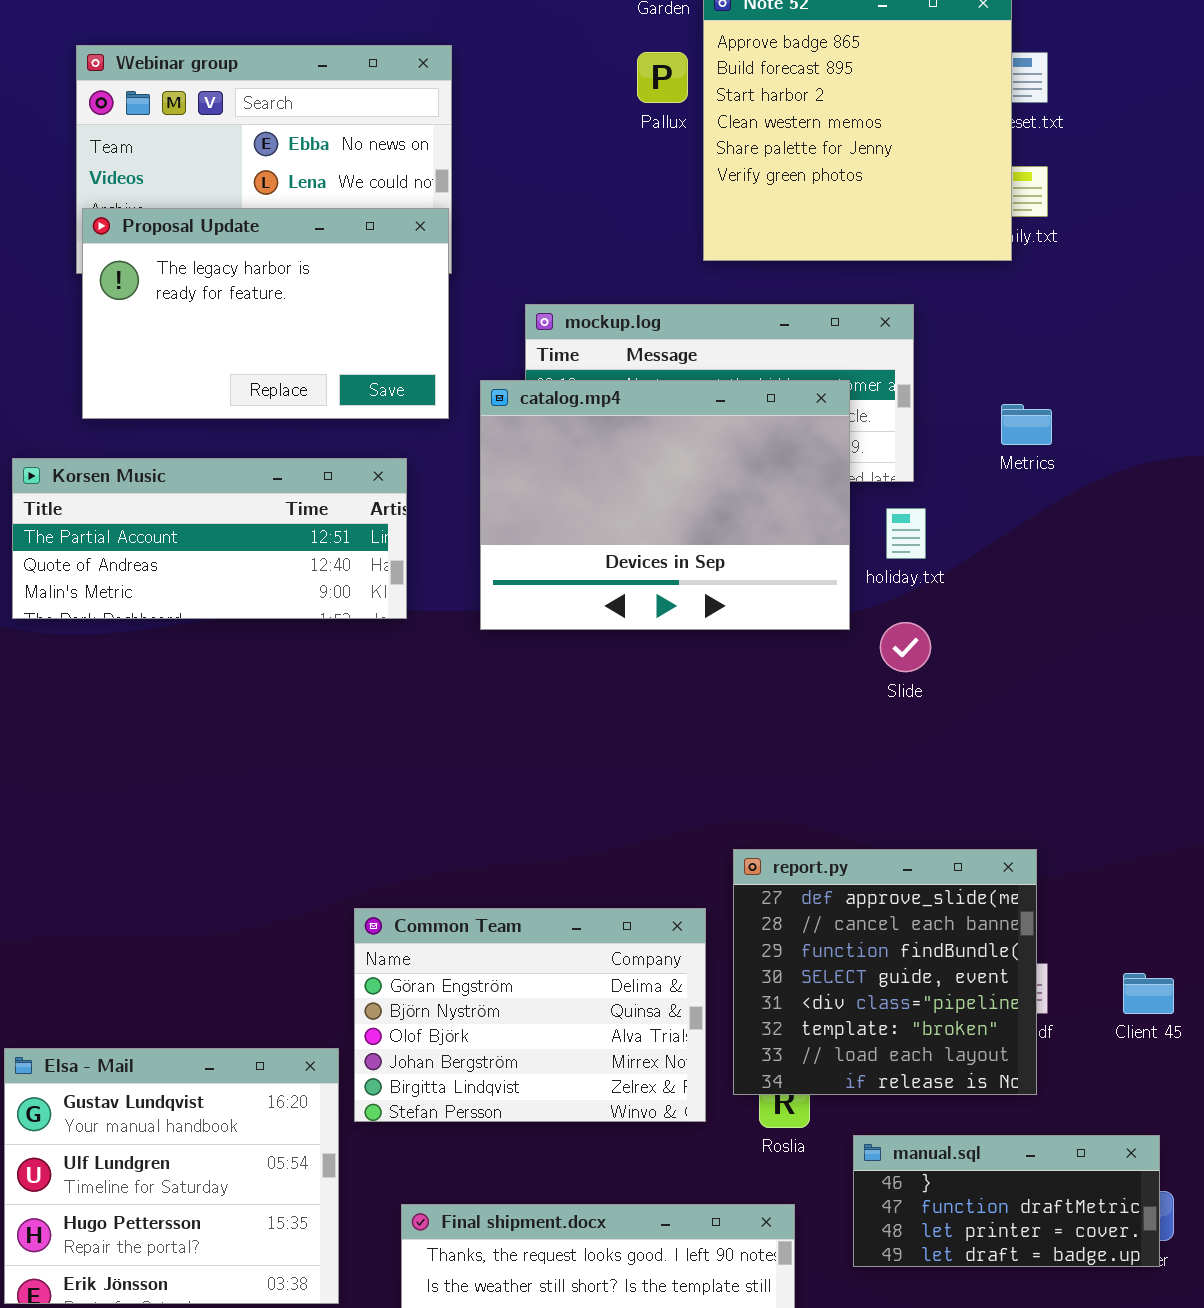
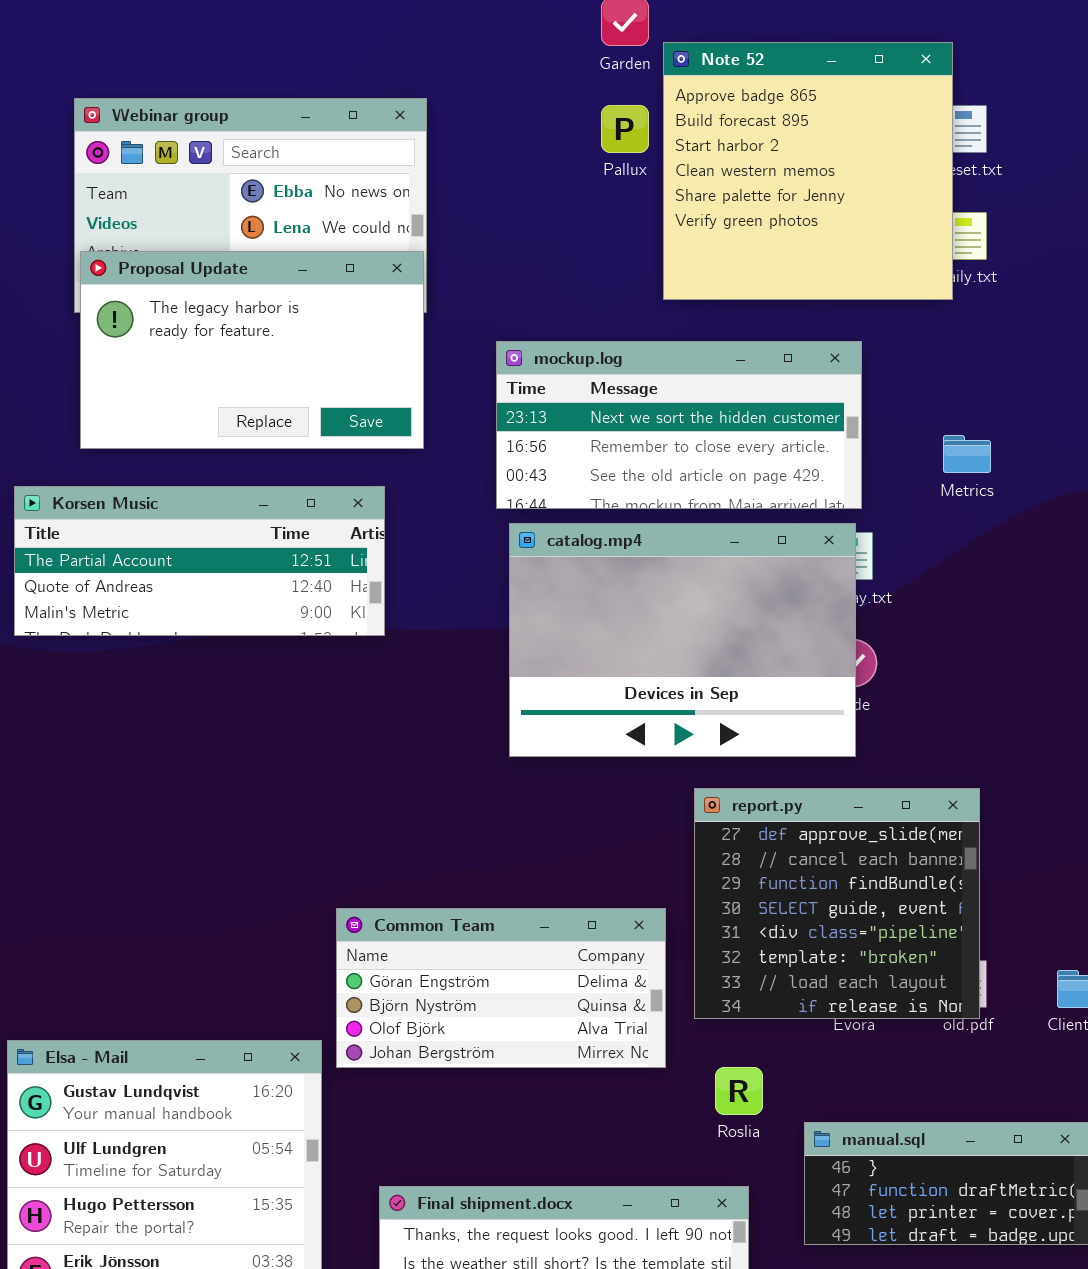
catalog.mp4: [480,380,850,630] -> [509,523,856,757], moved
report.py: [733,849,1037,1095] -> [694,788,980,1019], moved
Common Team: [354,908,706,1122] -> [336,908,666,1068], resized

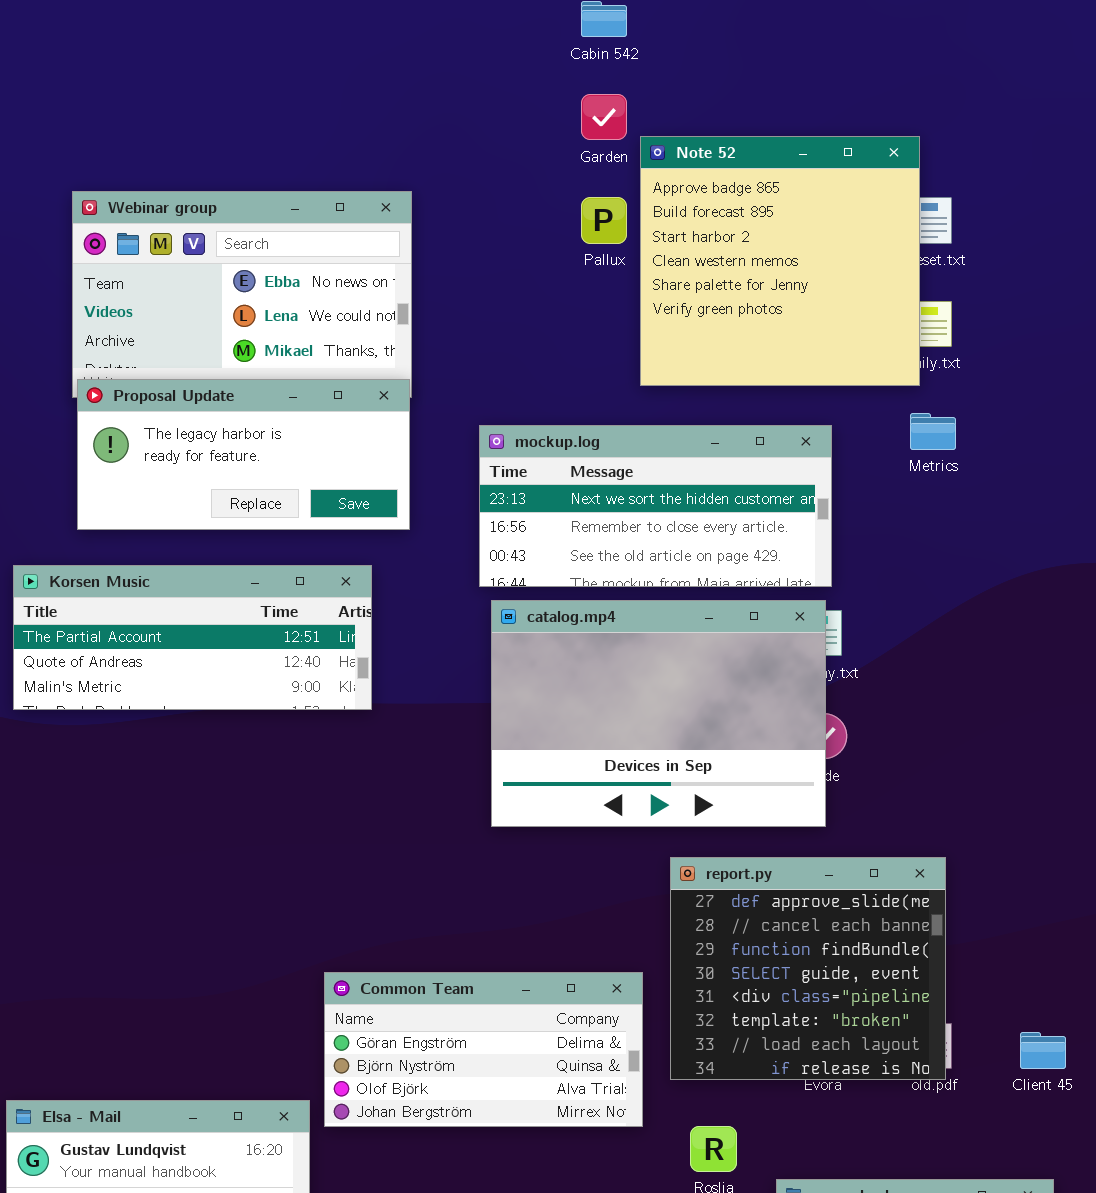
Proposal Update: [80,251,424,449] -> [77,379,410,530], resized
Metrics: [943,435,991,473] -> [910,413,956,450], moved

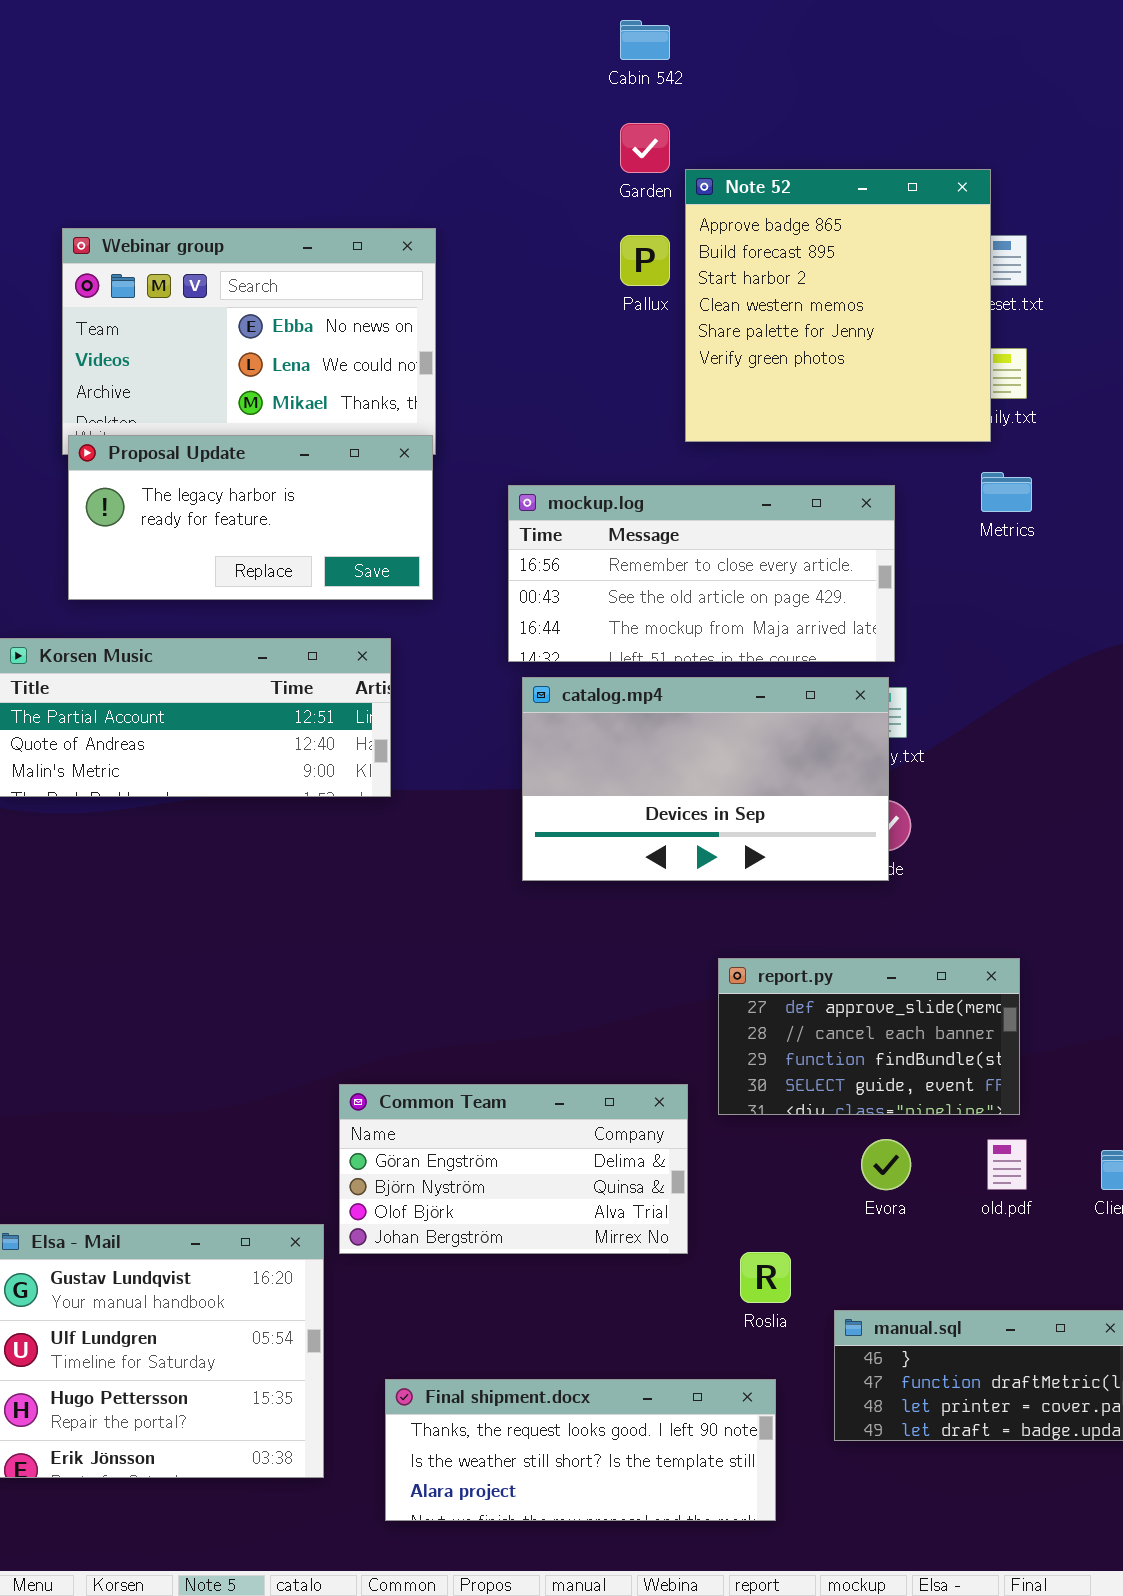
mockup.log: [479,425,832,587] -> [508,485,895,662], scrolled down 1 row
catalog.mp4: [491,600,826,827] -> [522,677,889,881], resized
report.py: [670,857,946,1080] -> [718,958,1020,1115], resized

